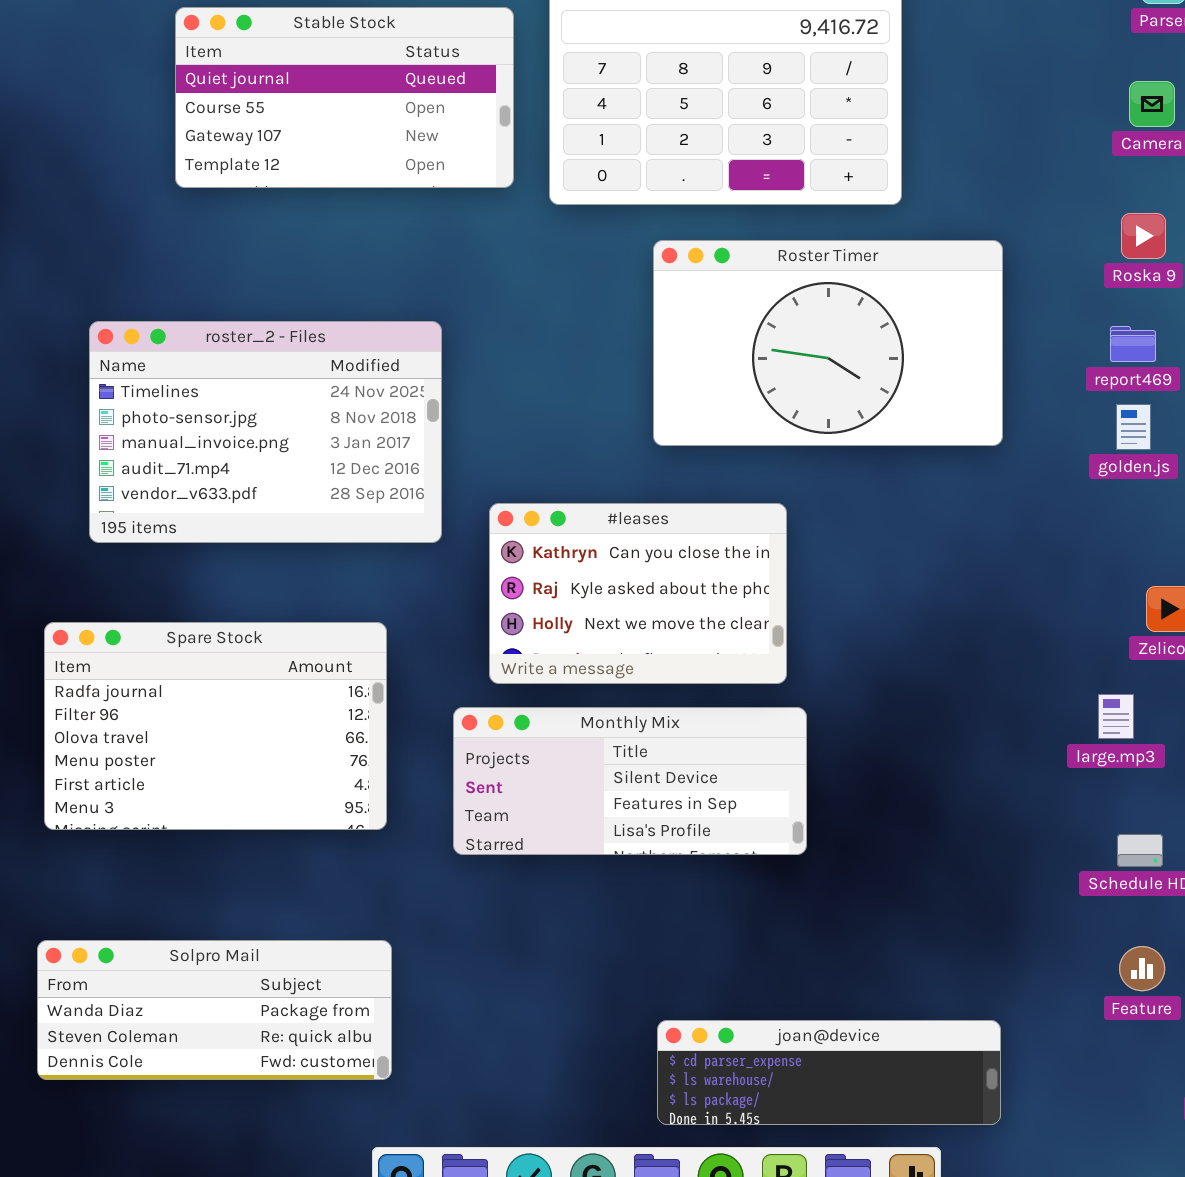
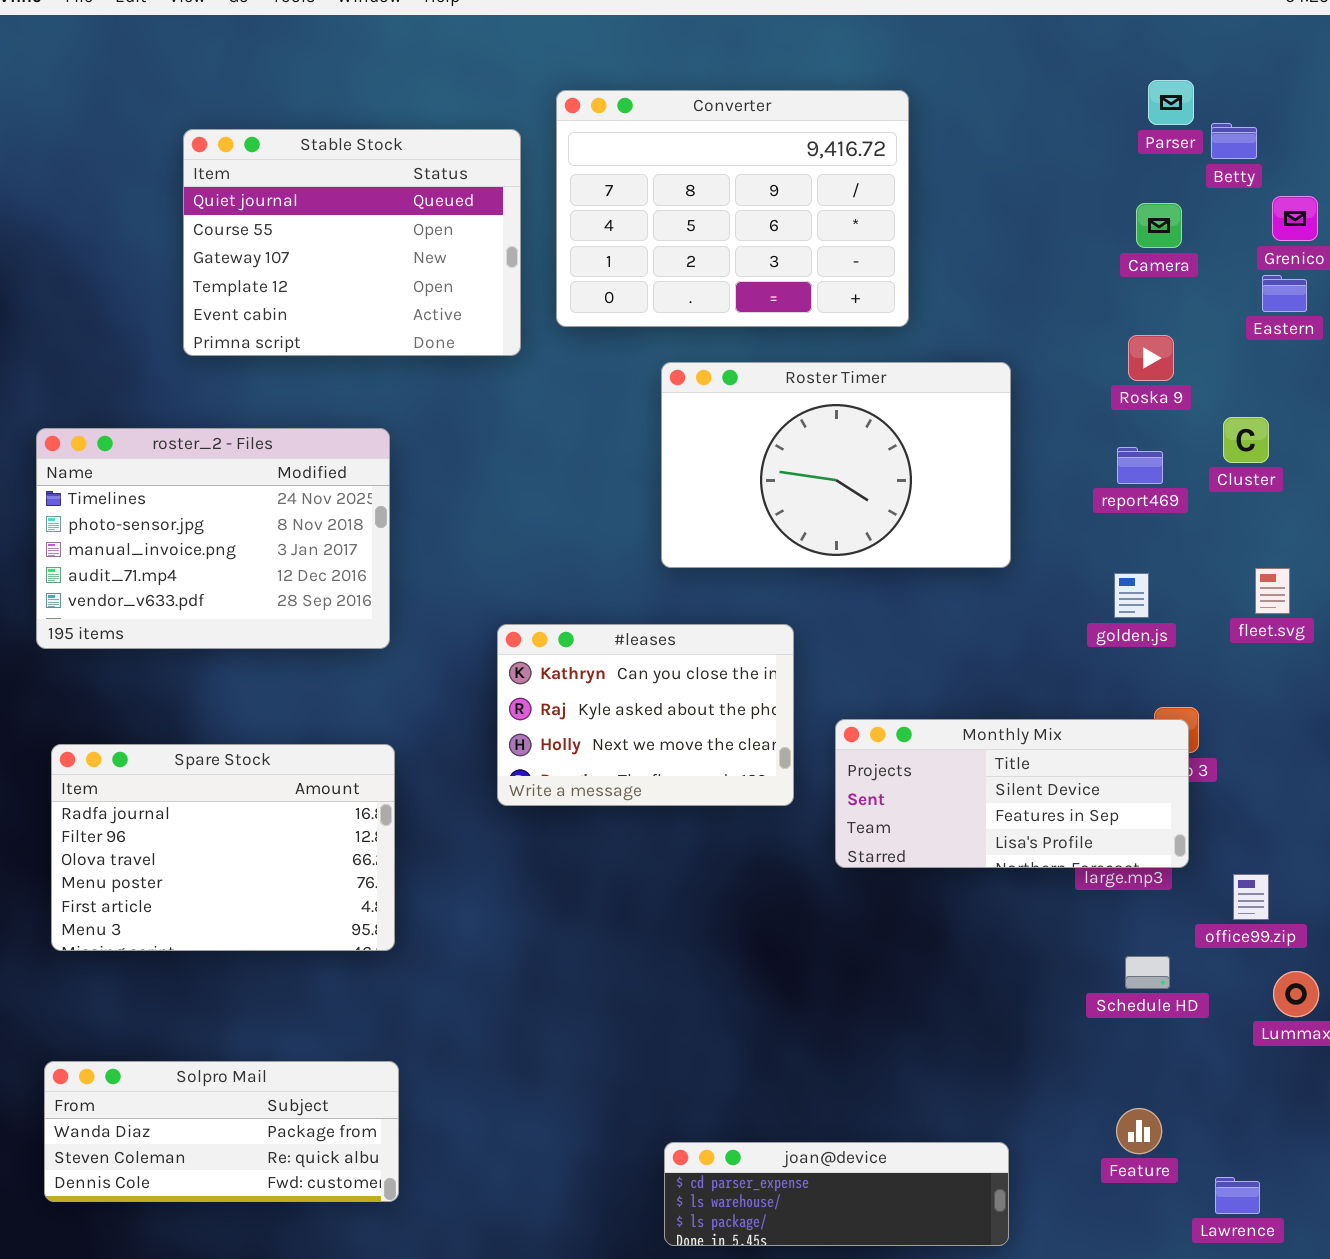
Stable Stock: [175,7,514,188] -> [183,129,521,356], resized
roster_2 - Files: [89,321,442,543] -> [36,428,390,649], moved
golden.js: [1116,404,1151,450] -> [1114,573,1149,618], moved
Monthly Mix: [453,707,807,855] -> [835,719,1189,868], moved
Feature: [1119,946,1165,991] -> [1116,1108,1162,1154], moved

